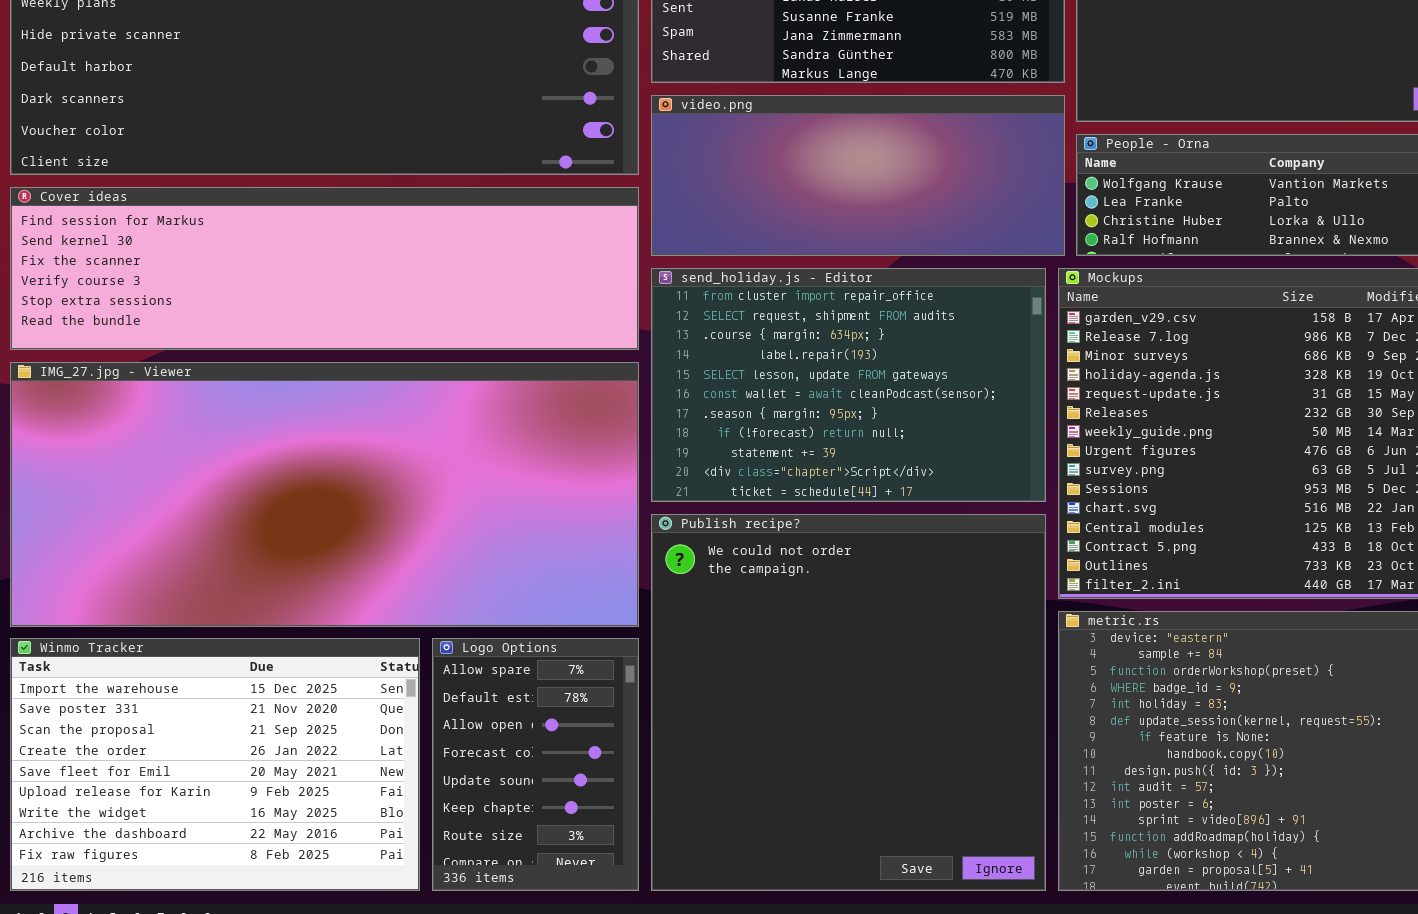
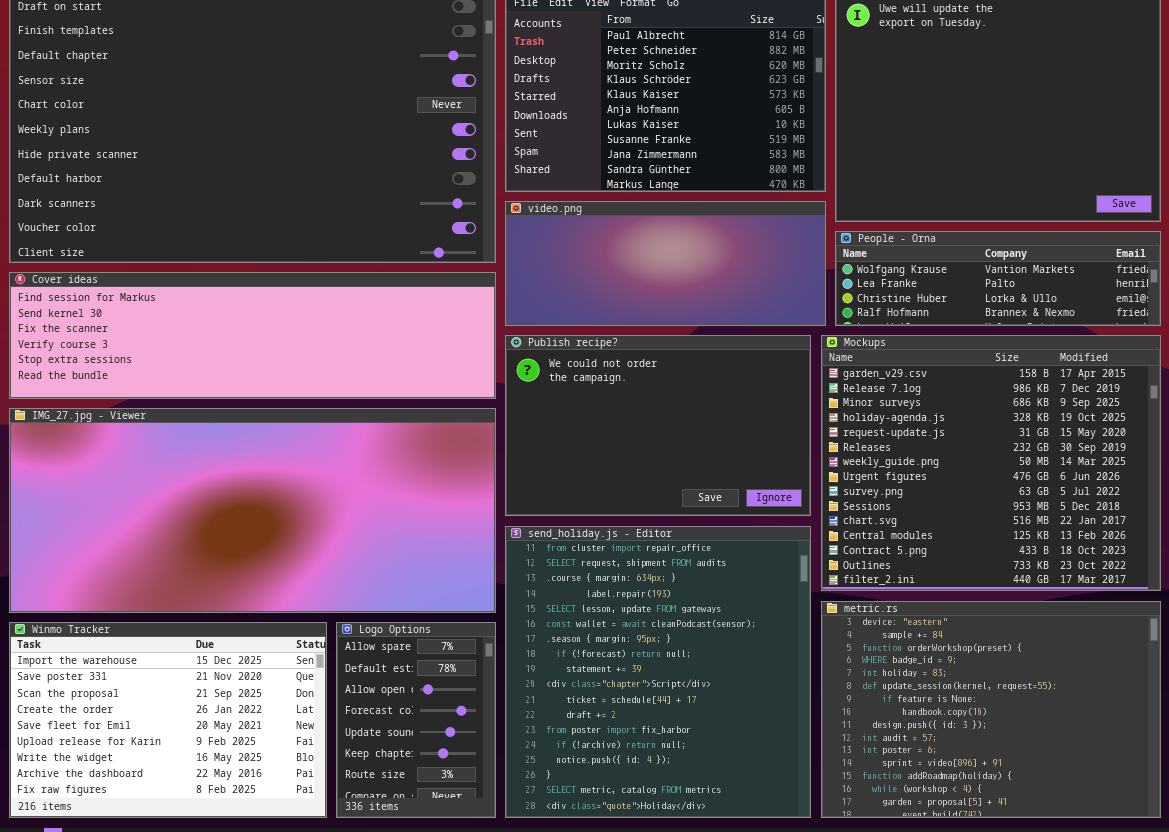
send_holiday.js - Editor: [651,268,1046,502] -> [505,526,811,818], moved, resized
Publish recipe?: [651,514,1046,891] -> [505,335,811,516], moved, resized

